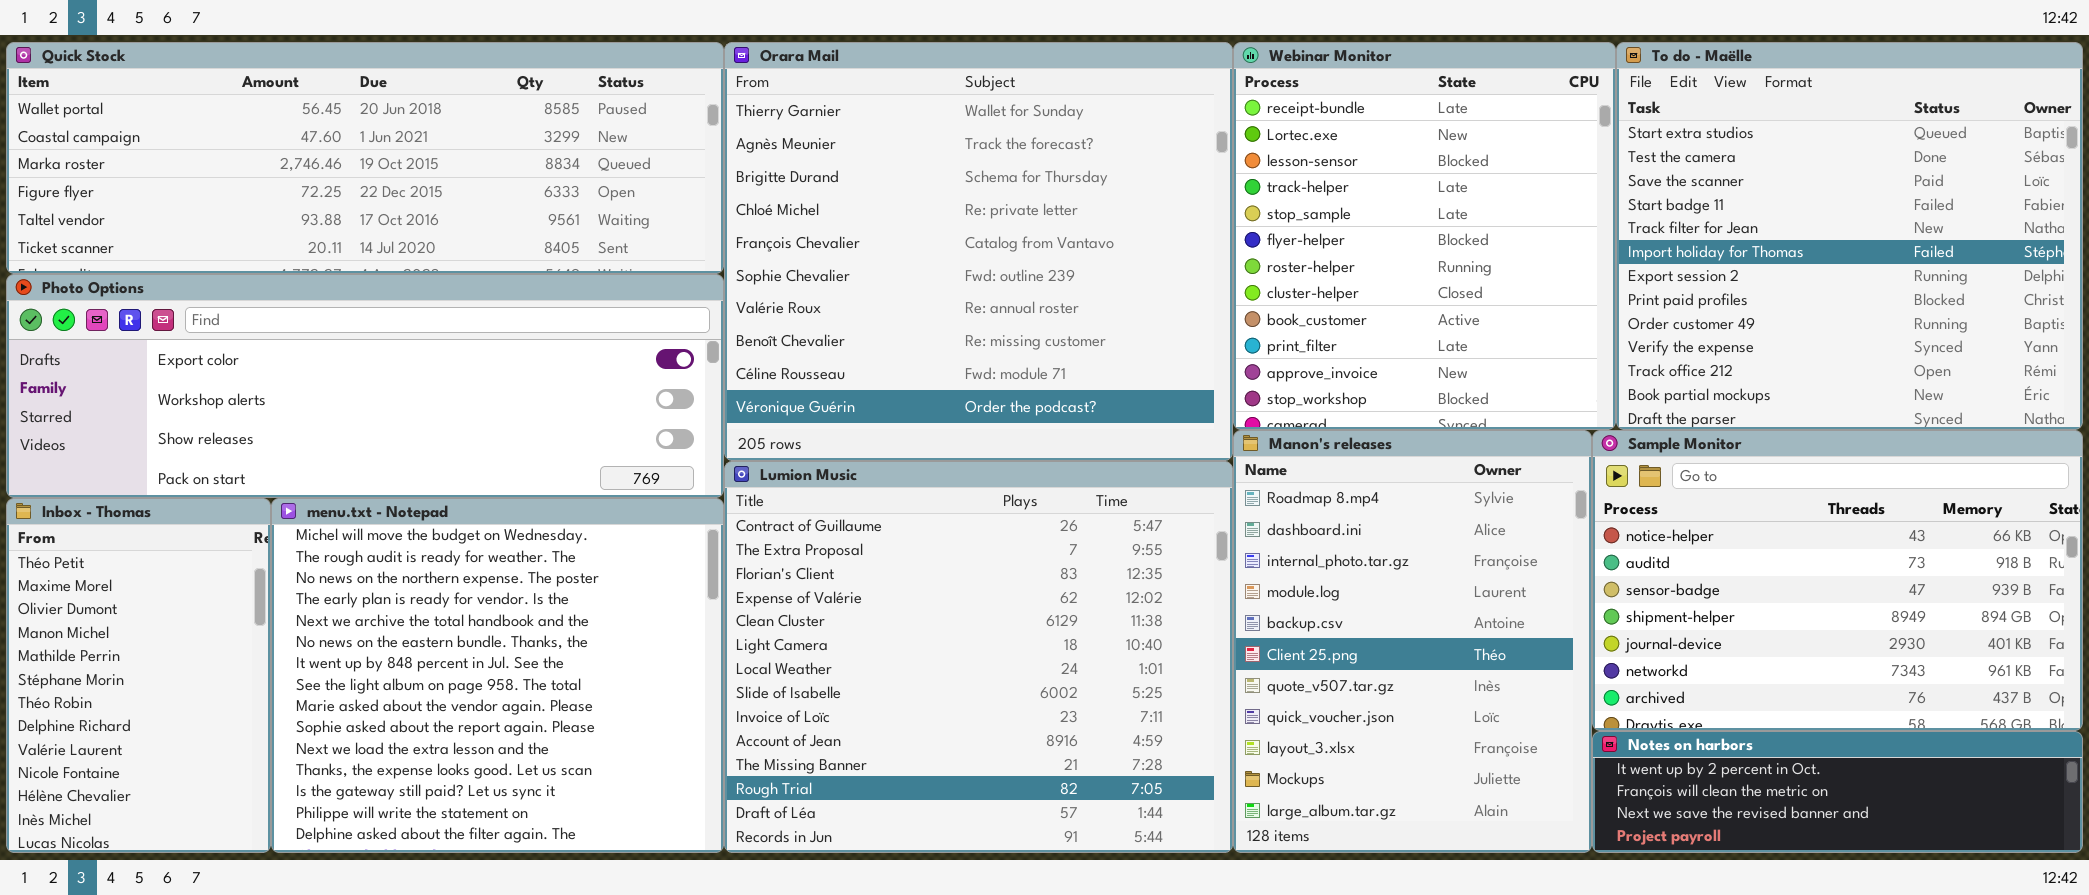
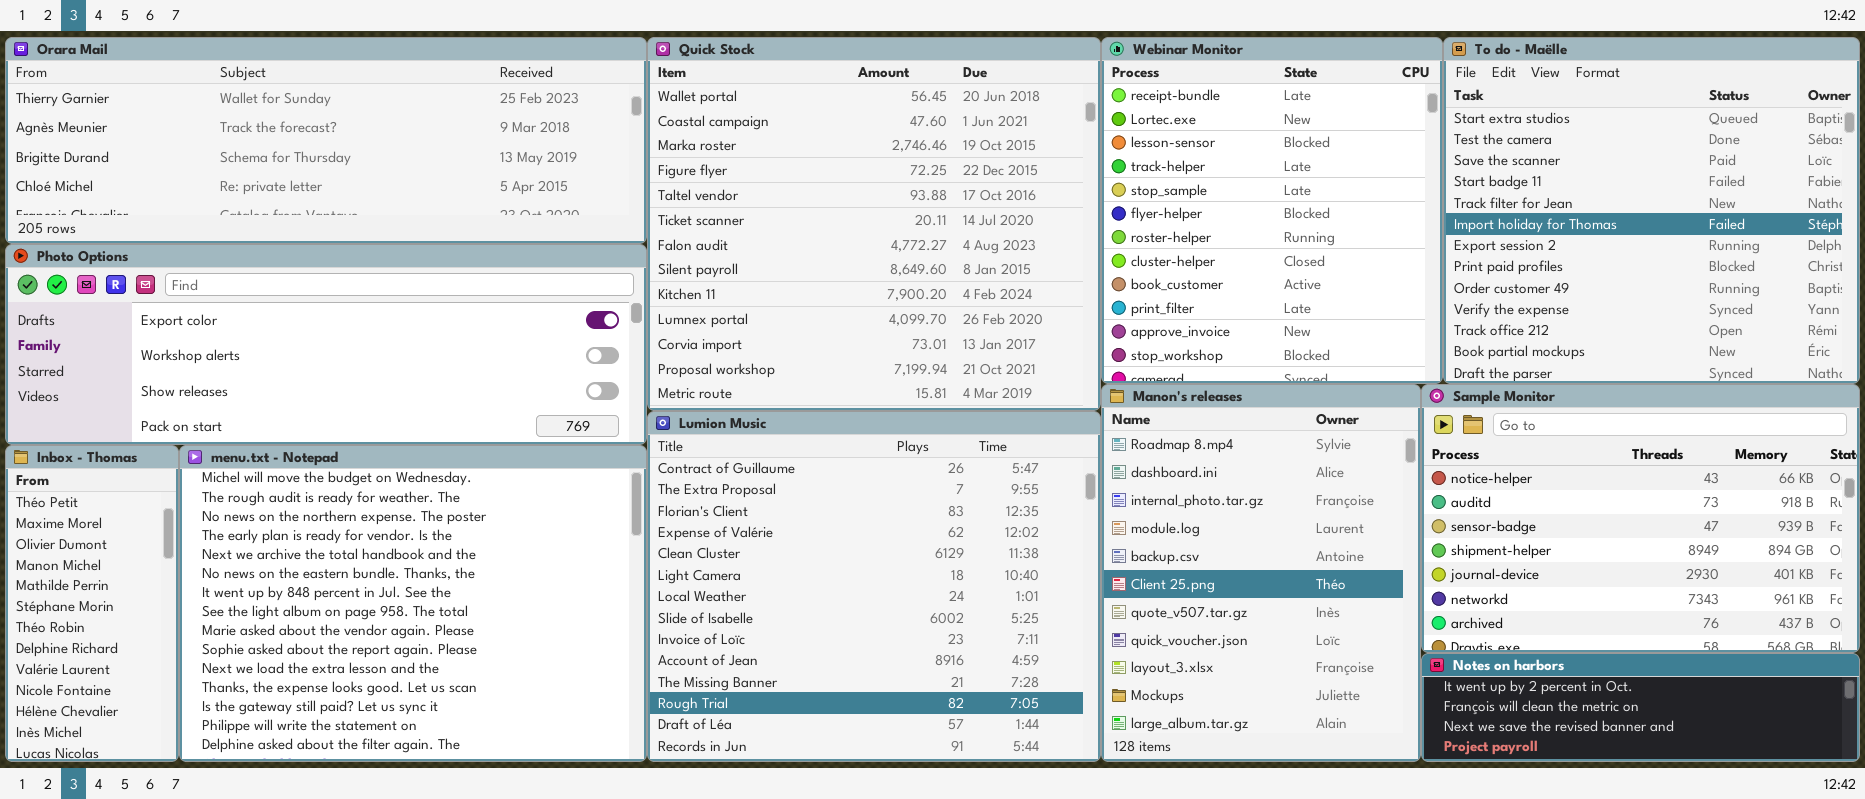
Quick Stock: [6,42,724,274] -> [647,37,1101,411], moved, resized
Orara Mail: [724,42,1233,461] -> [5,37,647,244], moved, resized
Inbox - Thomas: [6,498,271,853] -> [5,445,179,762], resized
menu.txt - Notepad: [271,498,724,853] -> [179,445,647,762], resized

